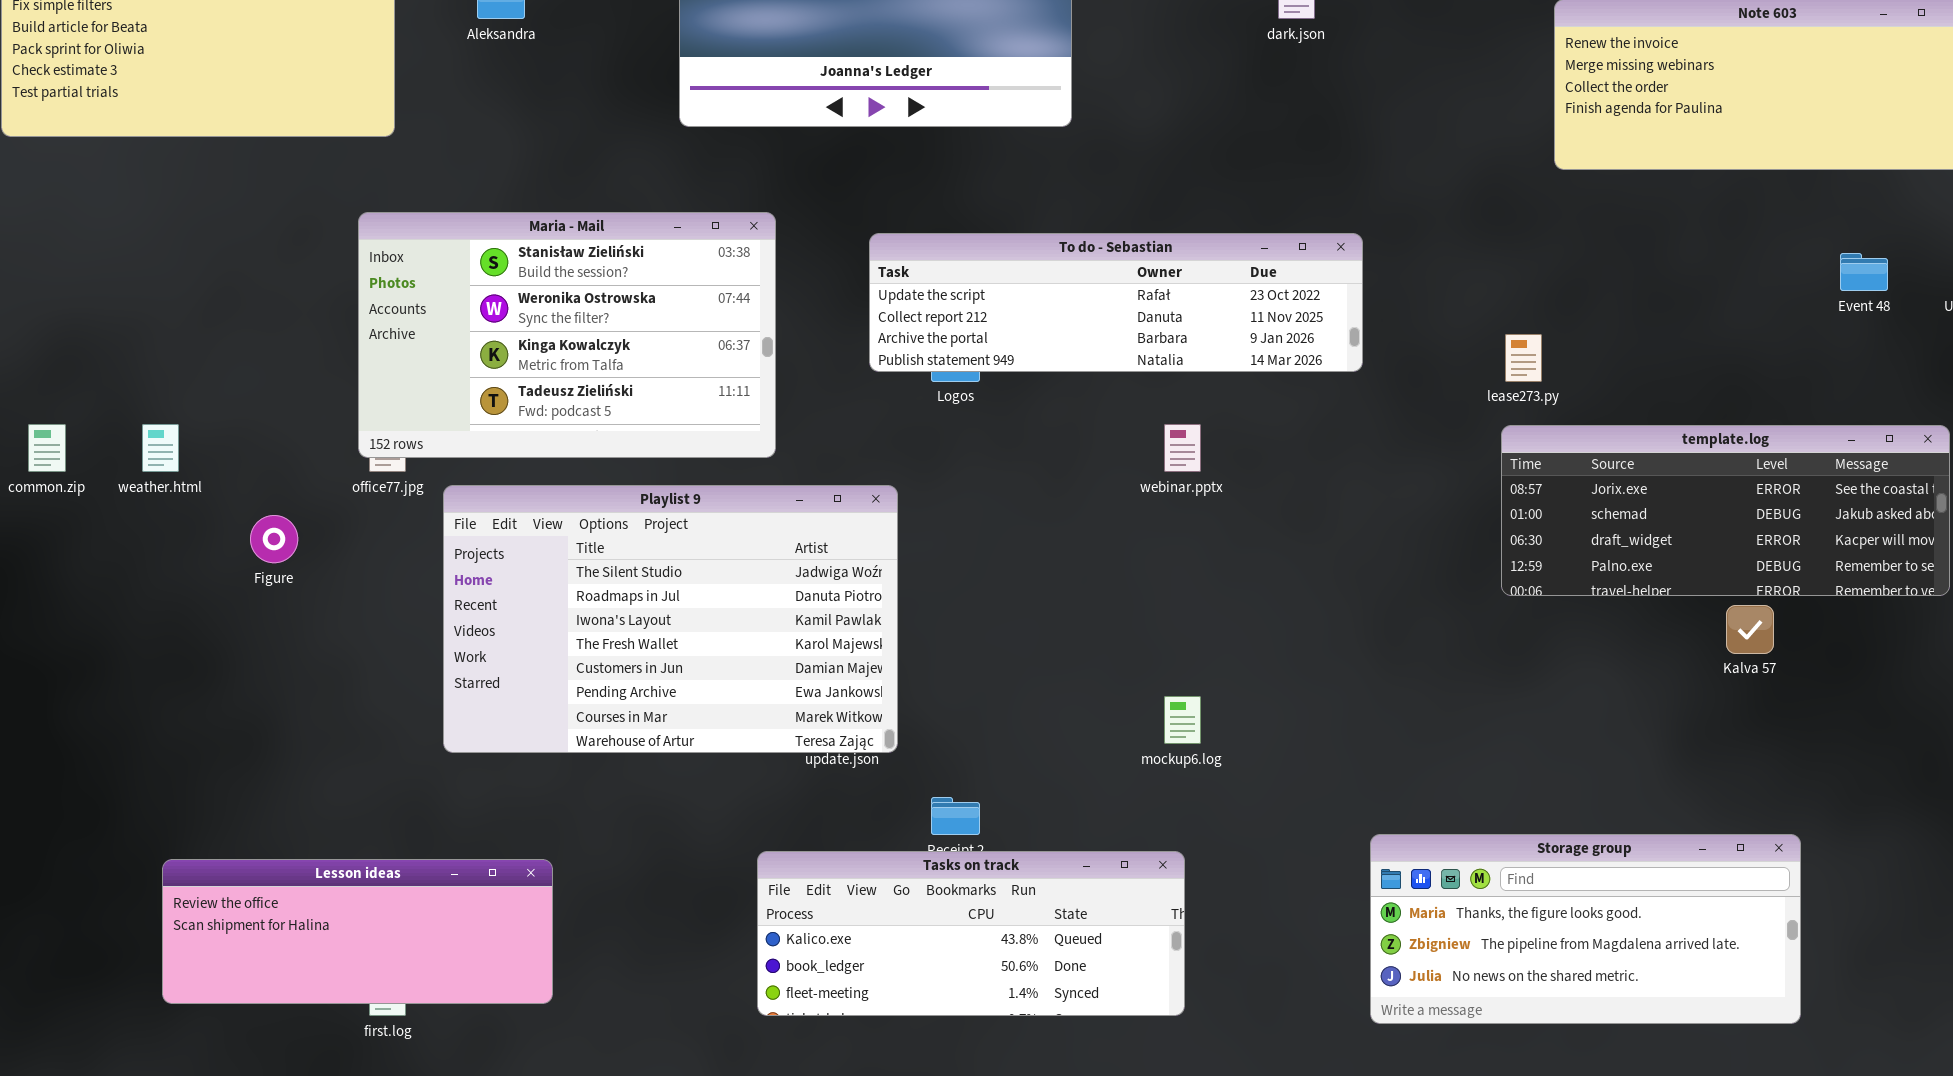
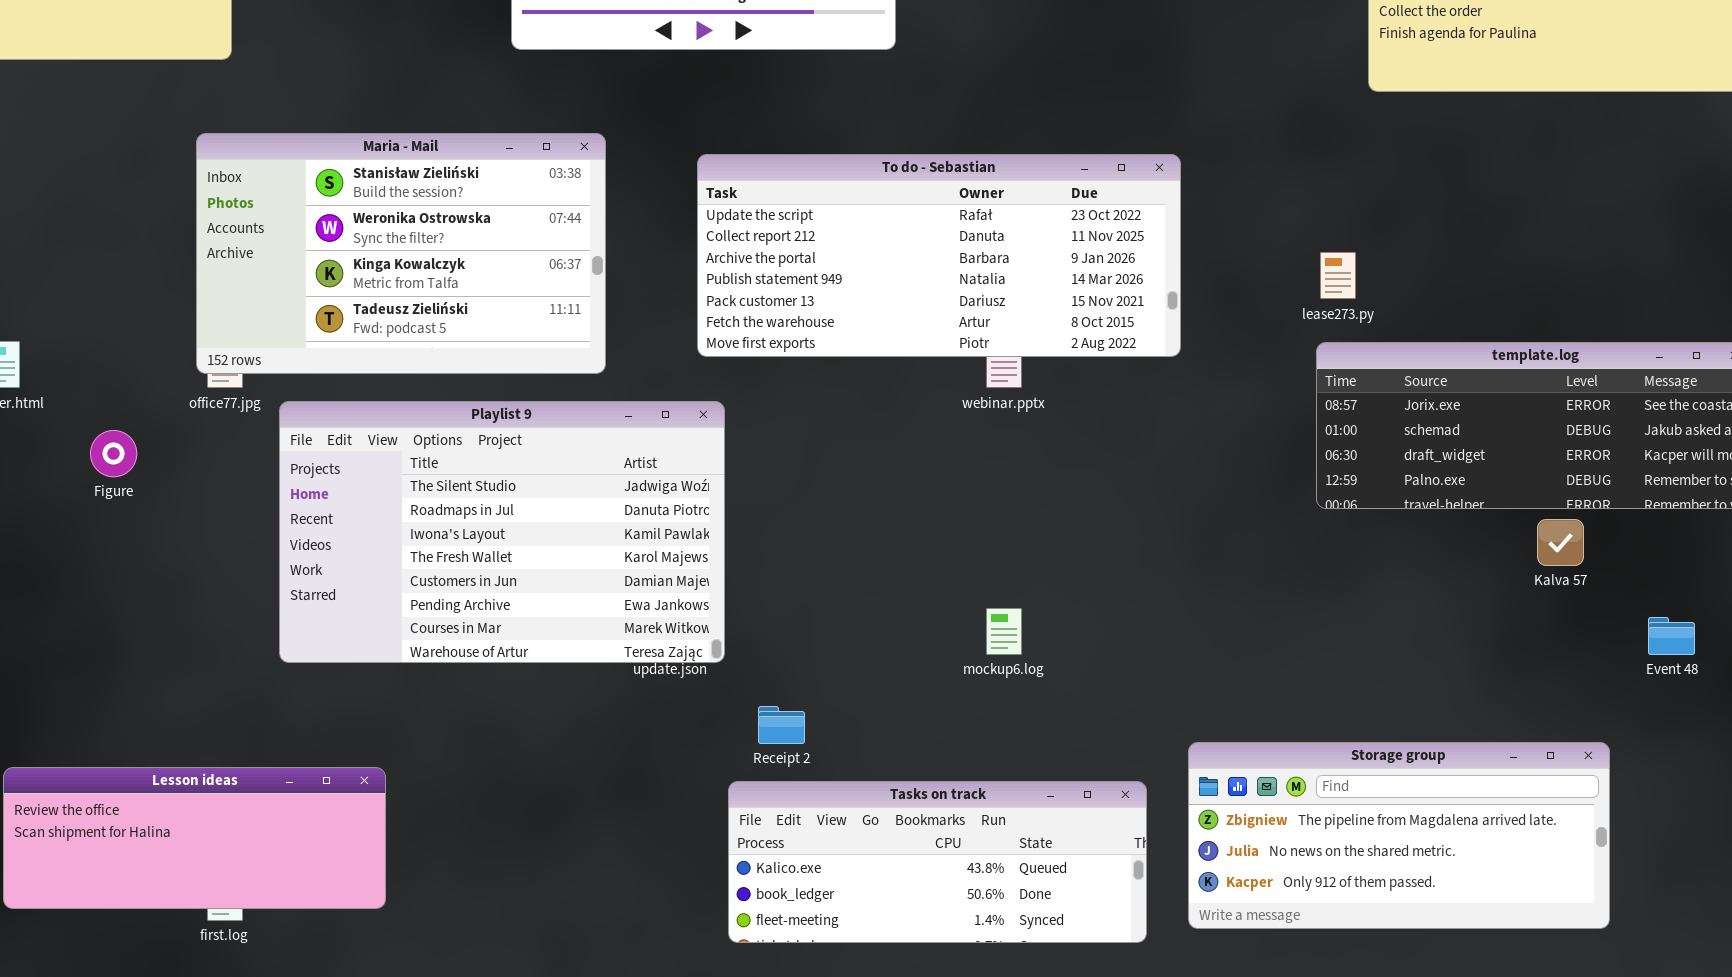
To do - Sebastian: [869,233,1363,372] -> [697,154,1181,357], resized
Event 48: [1840,253,1888,291] -> [1648,617,1695,655], moved
Storage group: [1370,834,1801,1024] -> [1188,742,1610,929], scrolled down 1 row
Tasks on track: [757,851,1185,1016] -> [728,781,1147,943], moved

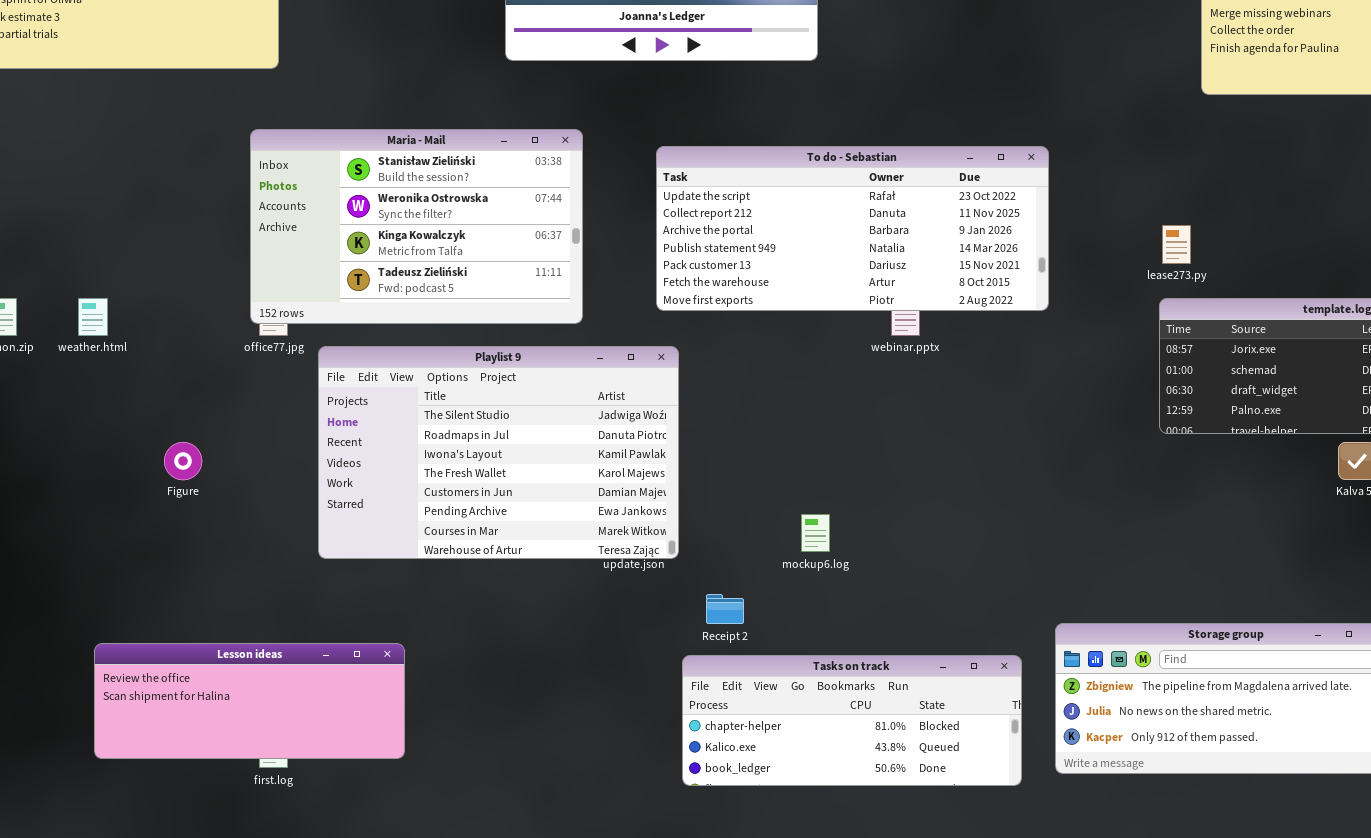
Figure: [90,430,137,477] -> [164,442,202,480], moved
mockup6.log: [986,608,1022,655] -> [801,514,830,552], moved
Tasks on track: [728,781,1147,943] -> [682,655,1022,786], scrolled up 1 row

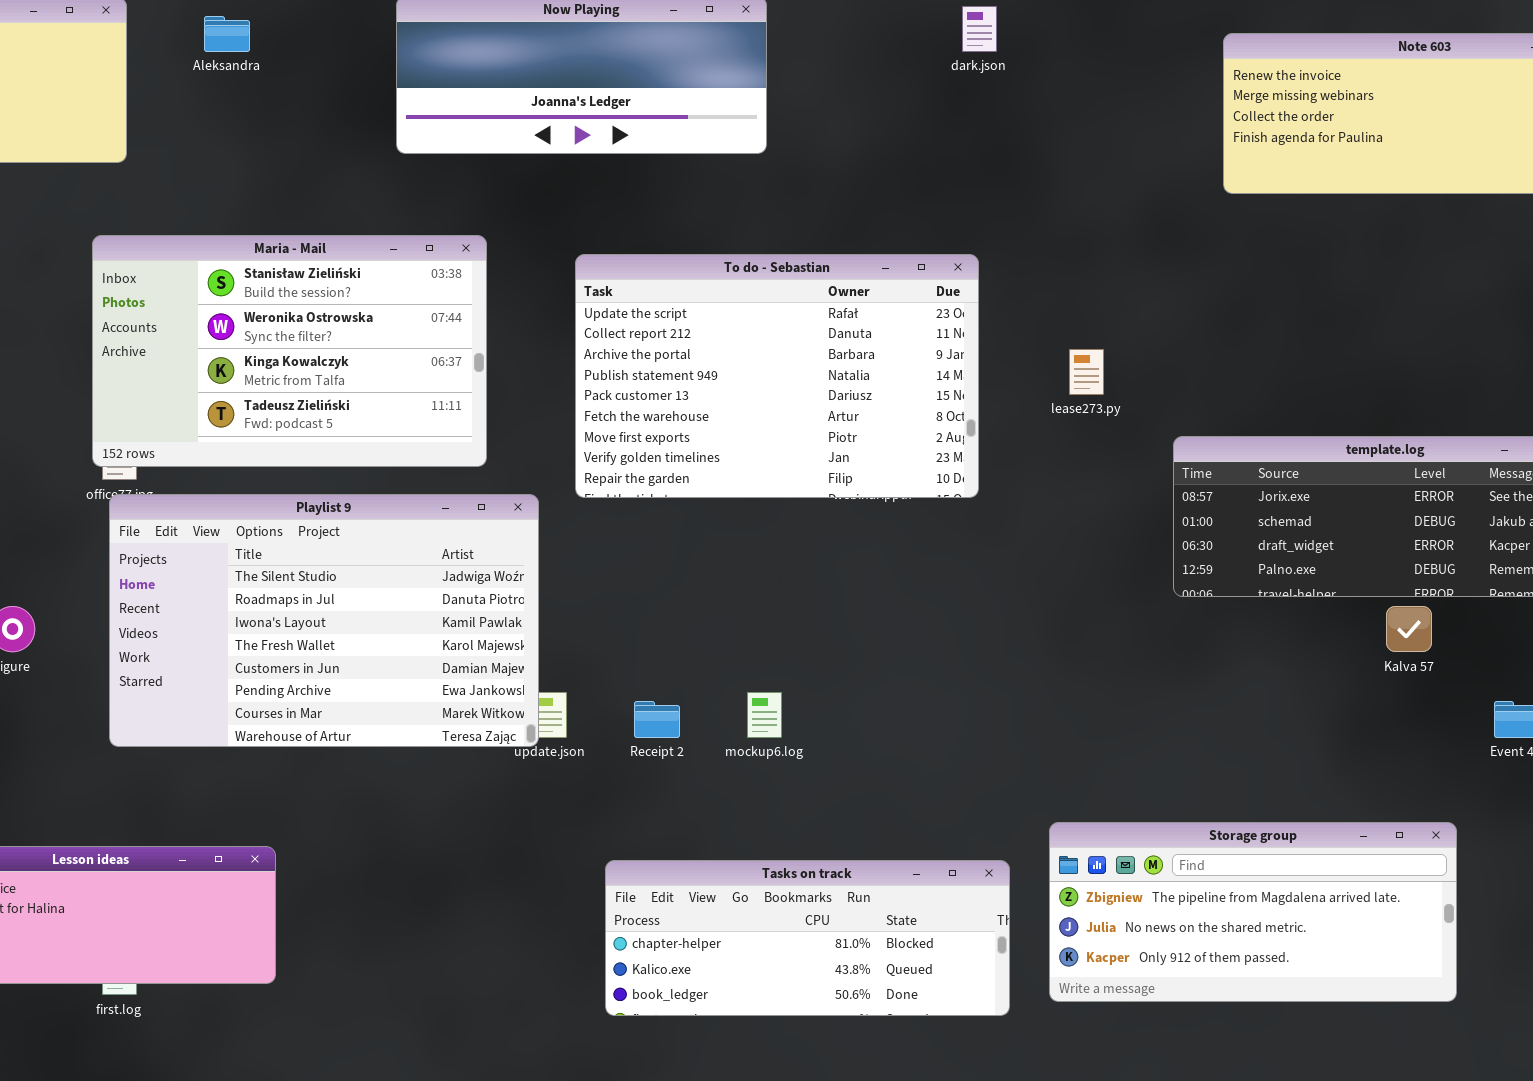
To do - Sebastian: [656,146,1049,311] -> [575,254,979,498], resized
lease273.py: [1162,225,1191,264] -> [1069,349,1104,395], moved
Playlist 9: [318,346,679,559] -> [109,494,539,747], moved
Receipt 2: [706,594,744,624] -> [634,701,680,738], moved

